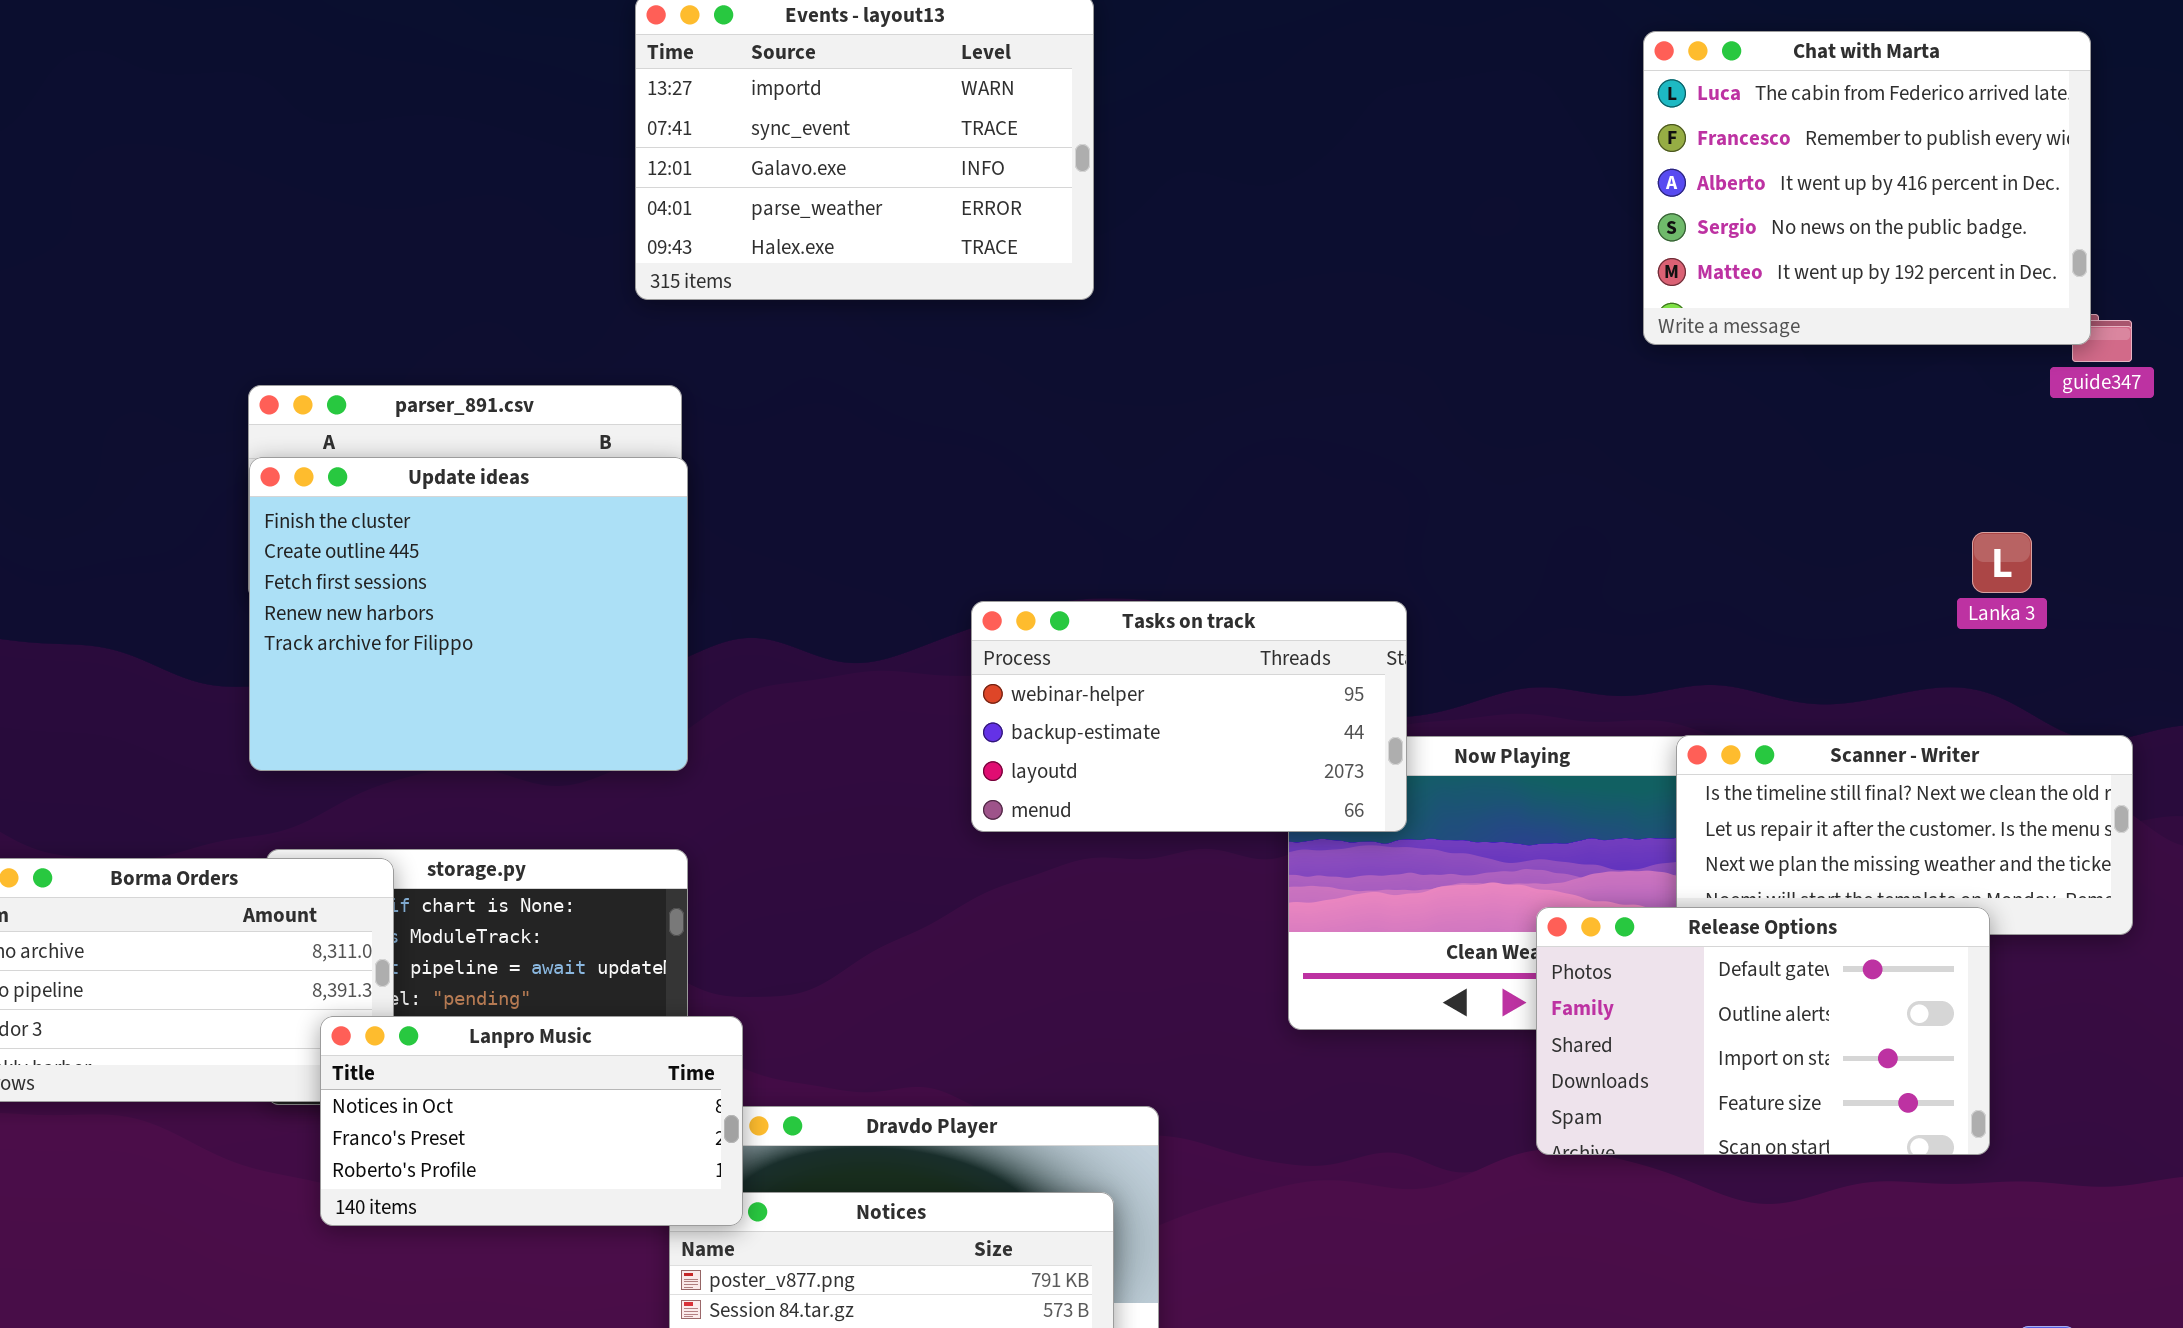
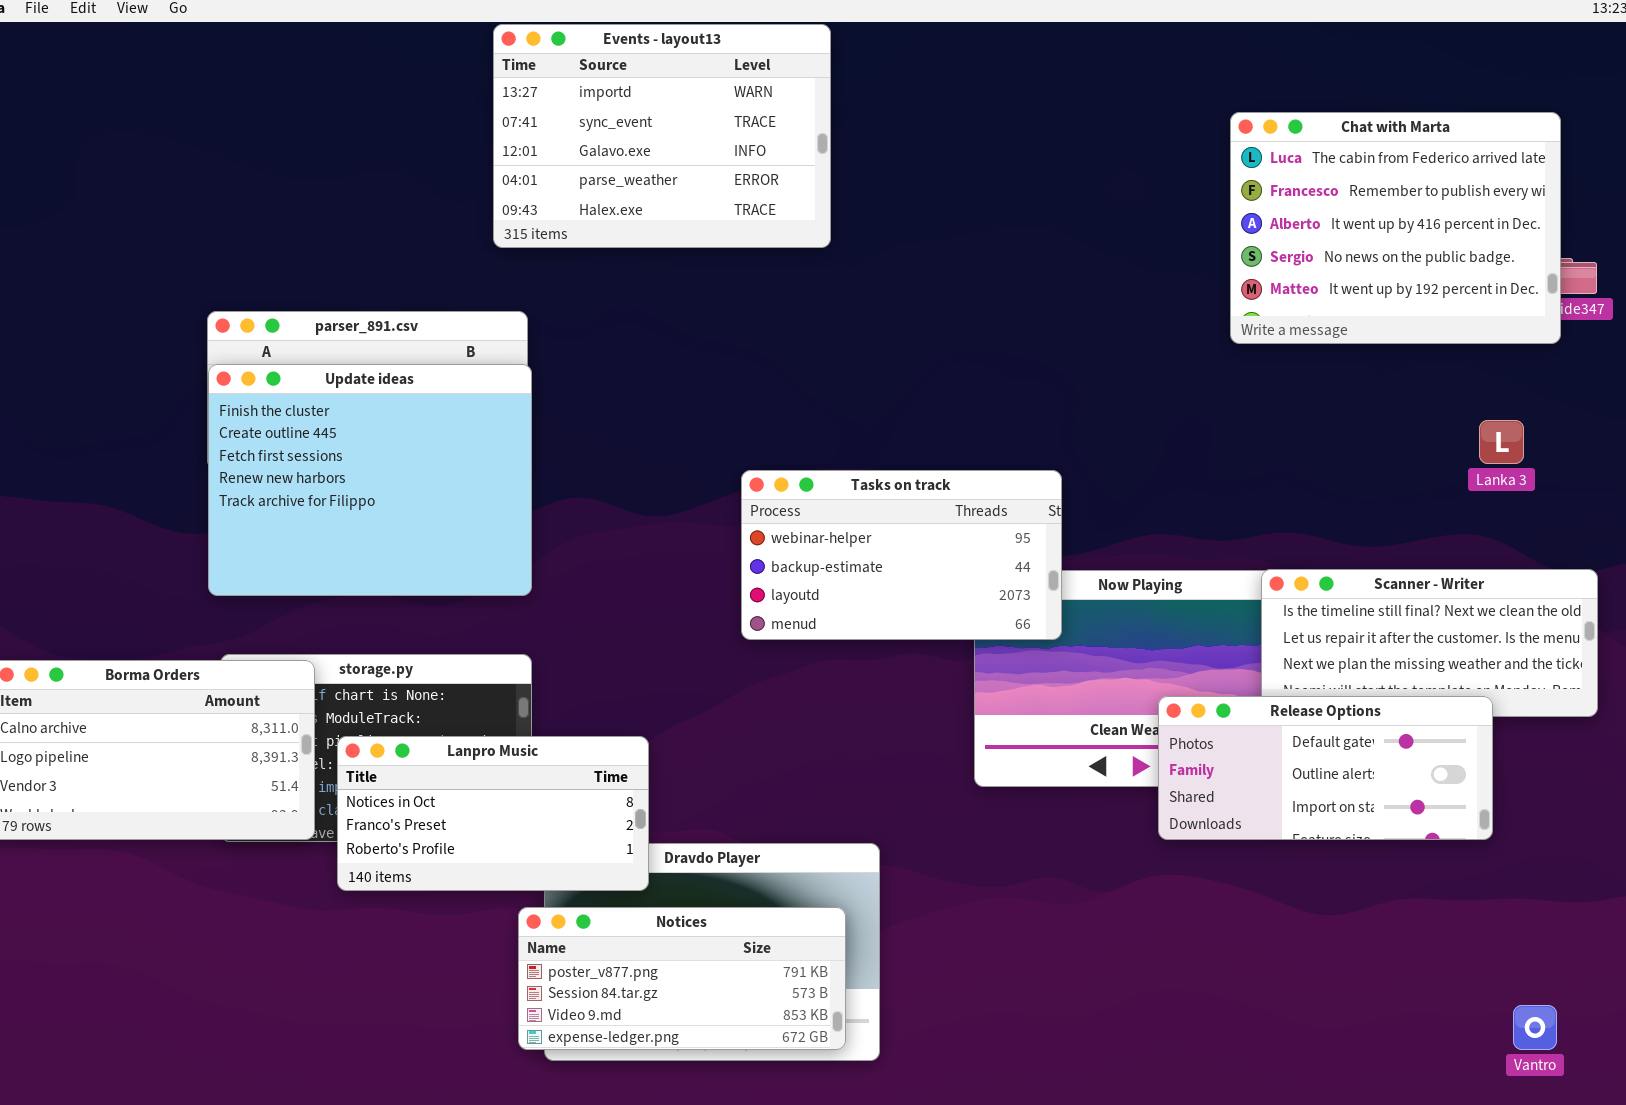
Chat with Marta: [1643,31,2091,345] -> [1230,112,1561,344], moved
Release Options: [1536,907,1990,1155] -> [1158,696,1493,840], resized
Lanpro Music: [320,1016,743,1226] -> [337,736,649,891], moved

